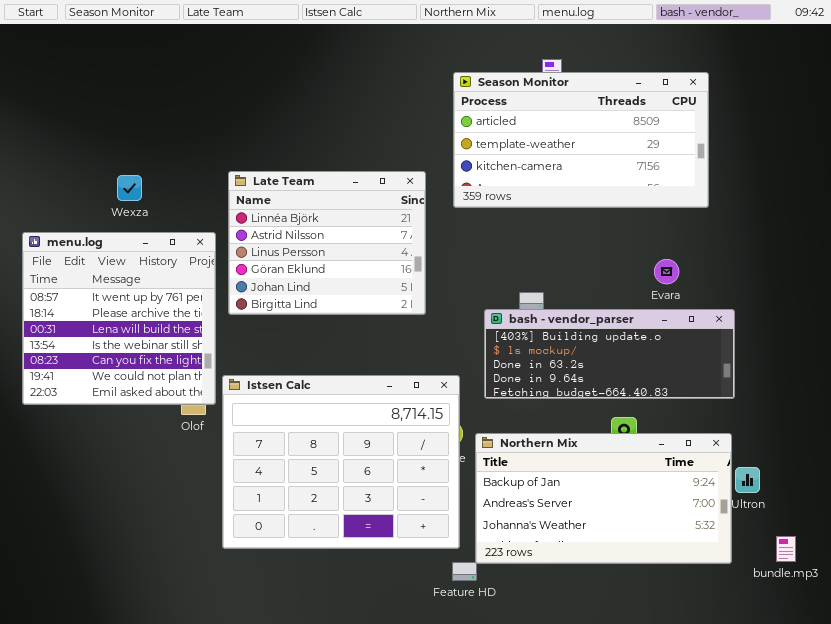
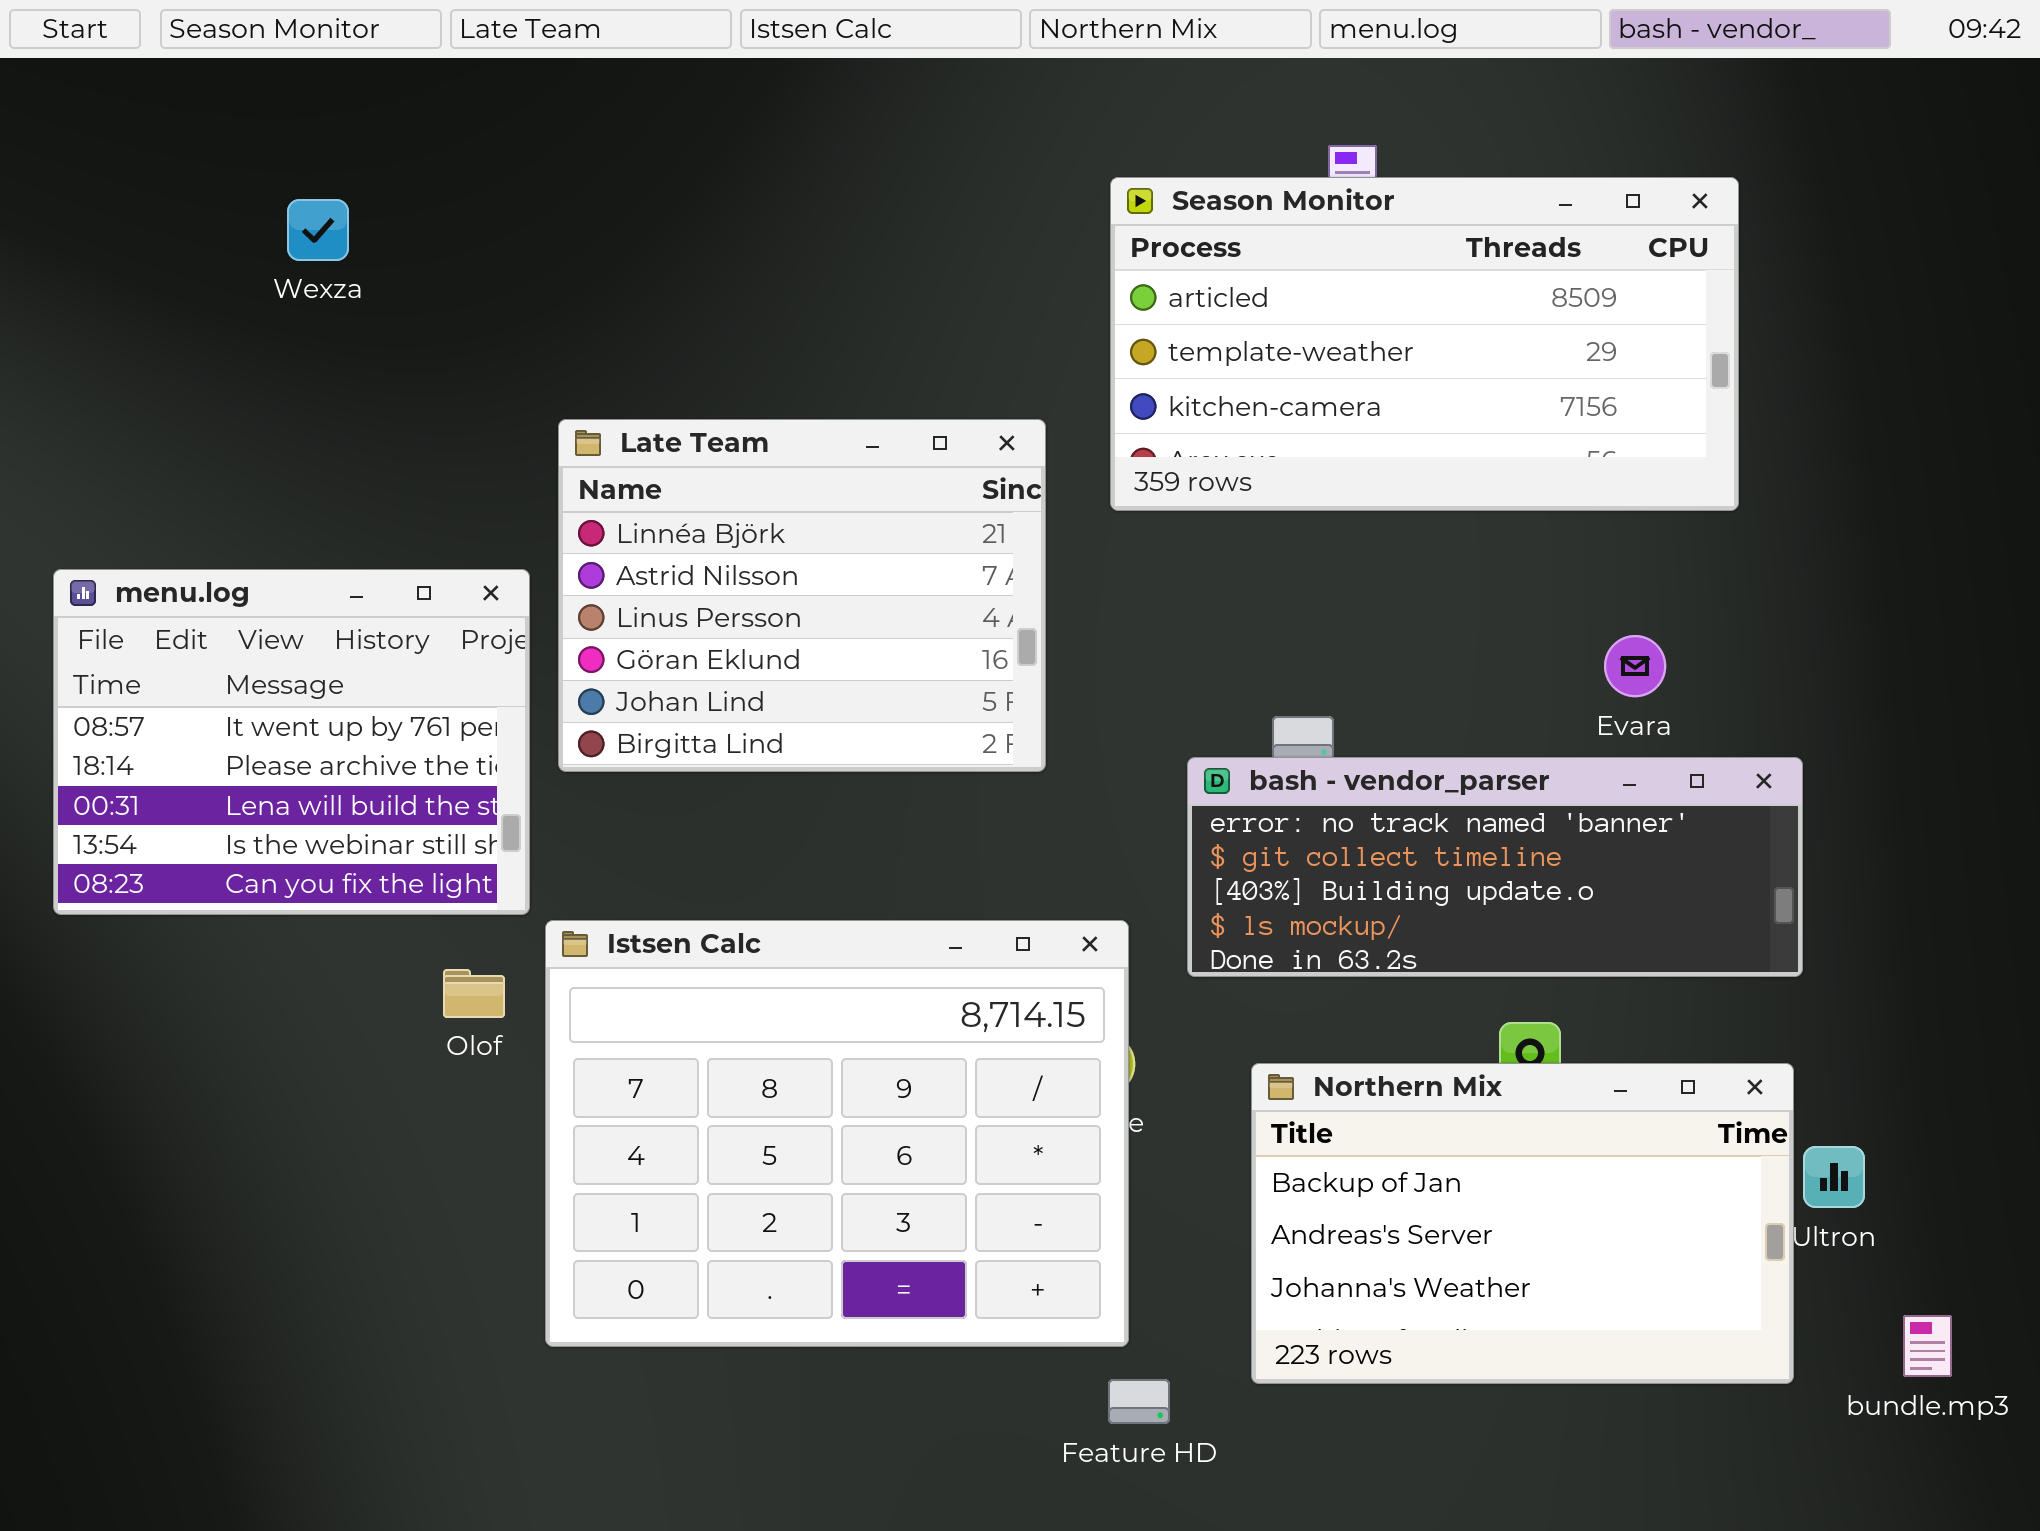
Wexza: [117,175,142,201] -> [287,199,349,261], moved
menu.log: [22,232,216,405] -> [53,569,530,915], resized
bash - vendor_parser: [484,309,735,399] -> [1187,757,1803,977], scrolled up 2 rows
Northern Mix: [475,433,732,564] -> [1251,1063,1794,1384], resized

